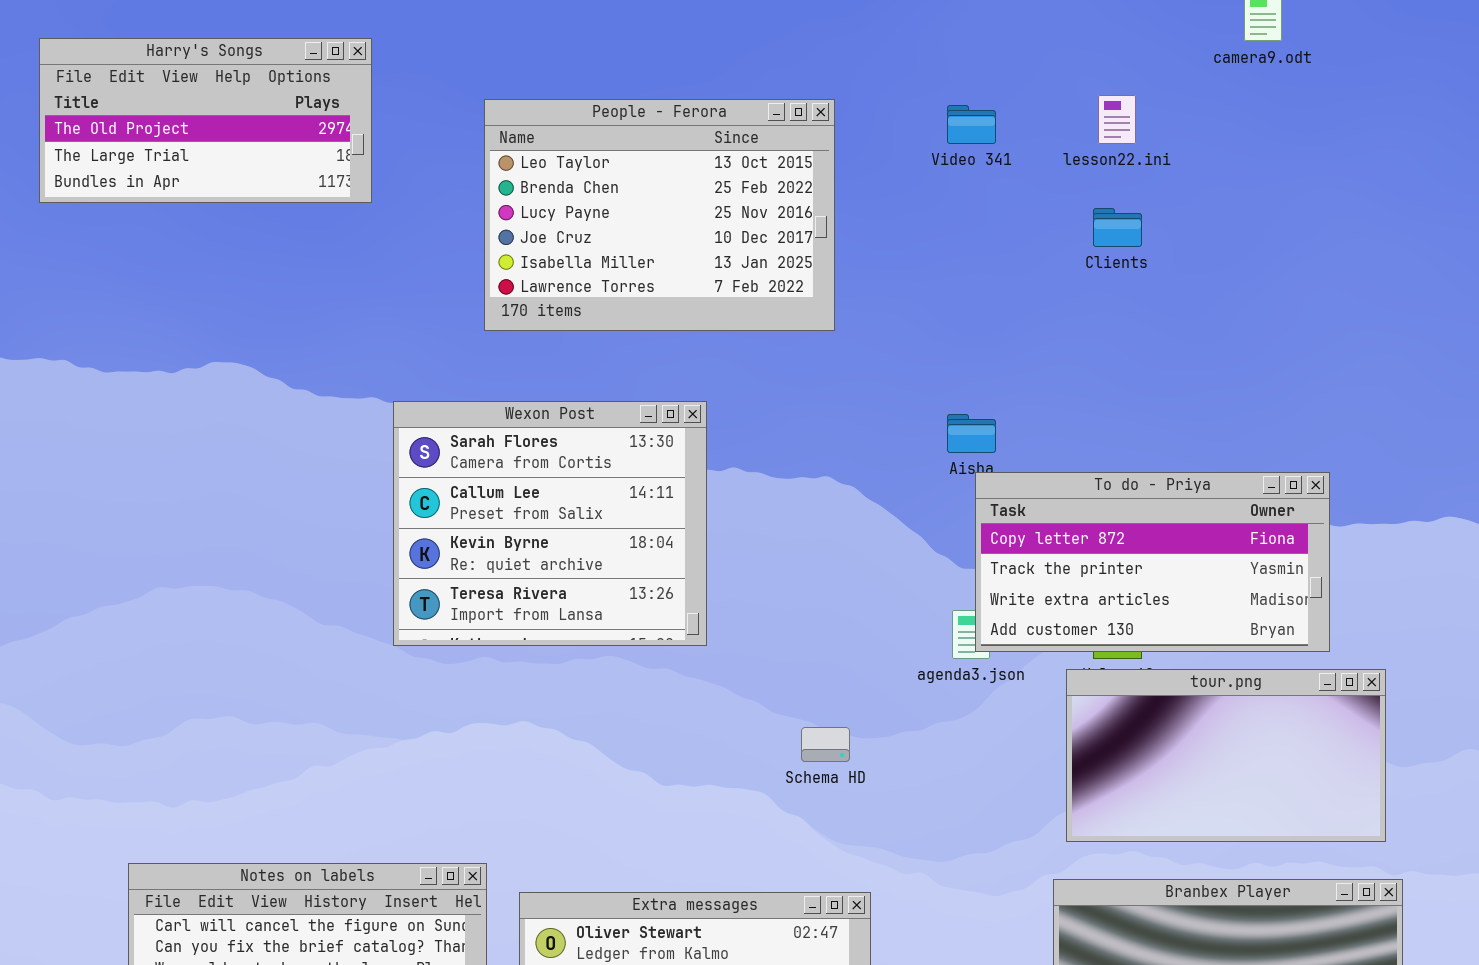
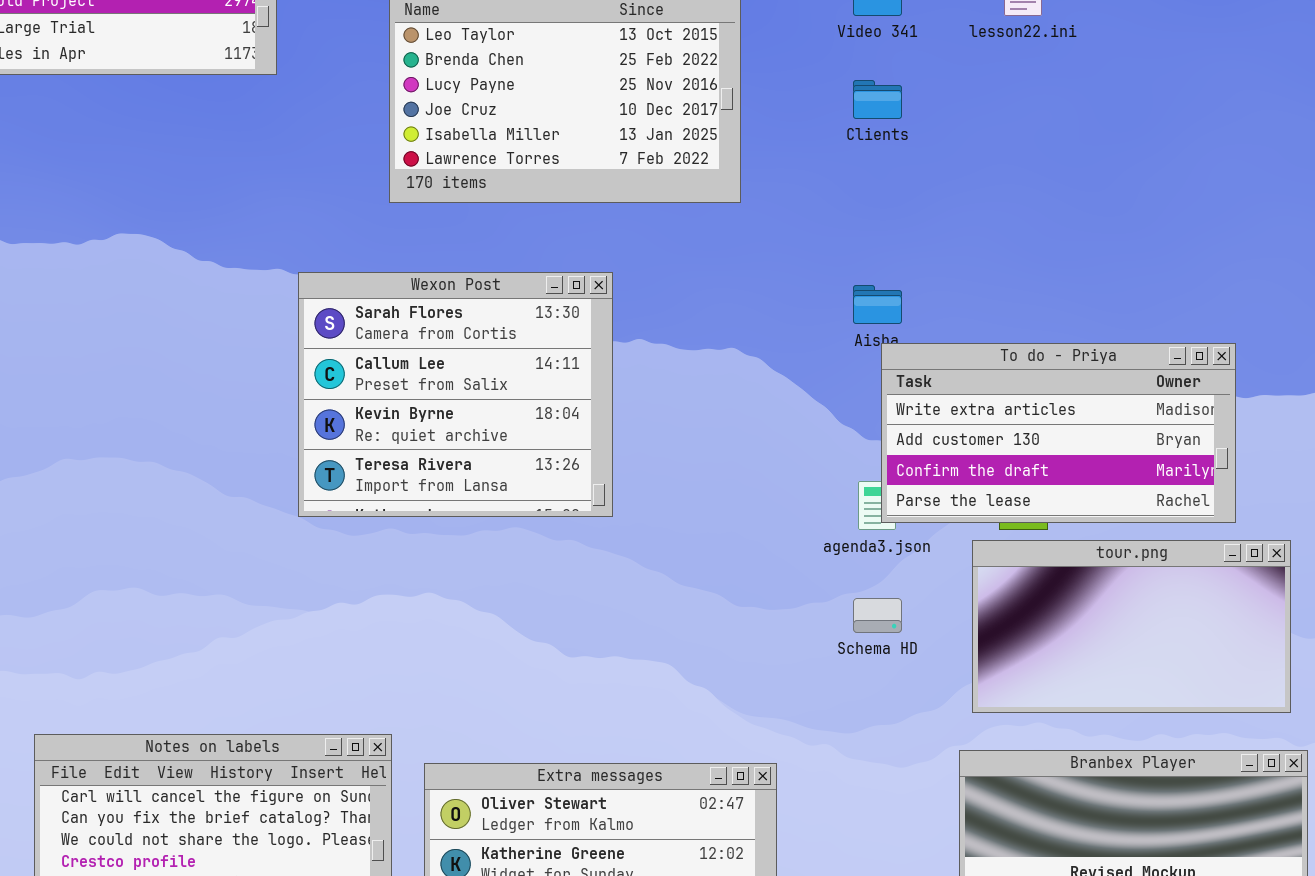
Clients: [1093,208,1142,247] -> [853,80,902,119], moved
To do - Priya: [975,472,1330,652] -> [881,343,1236,523], scrolled down 2 rows
Schema HD: [801,727,850,762] -> [853,598,902,633], moved

